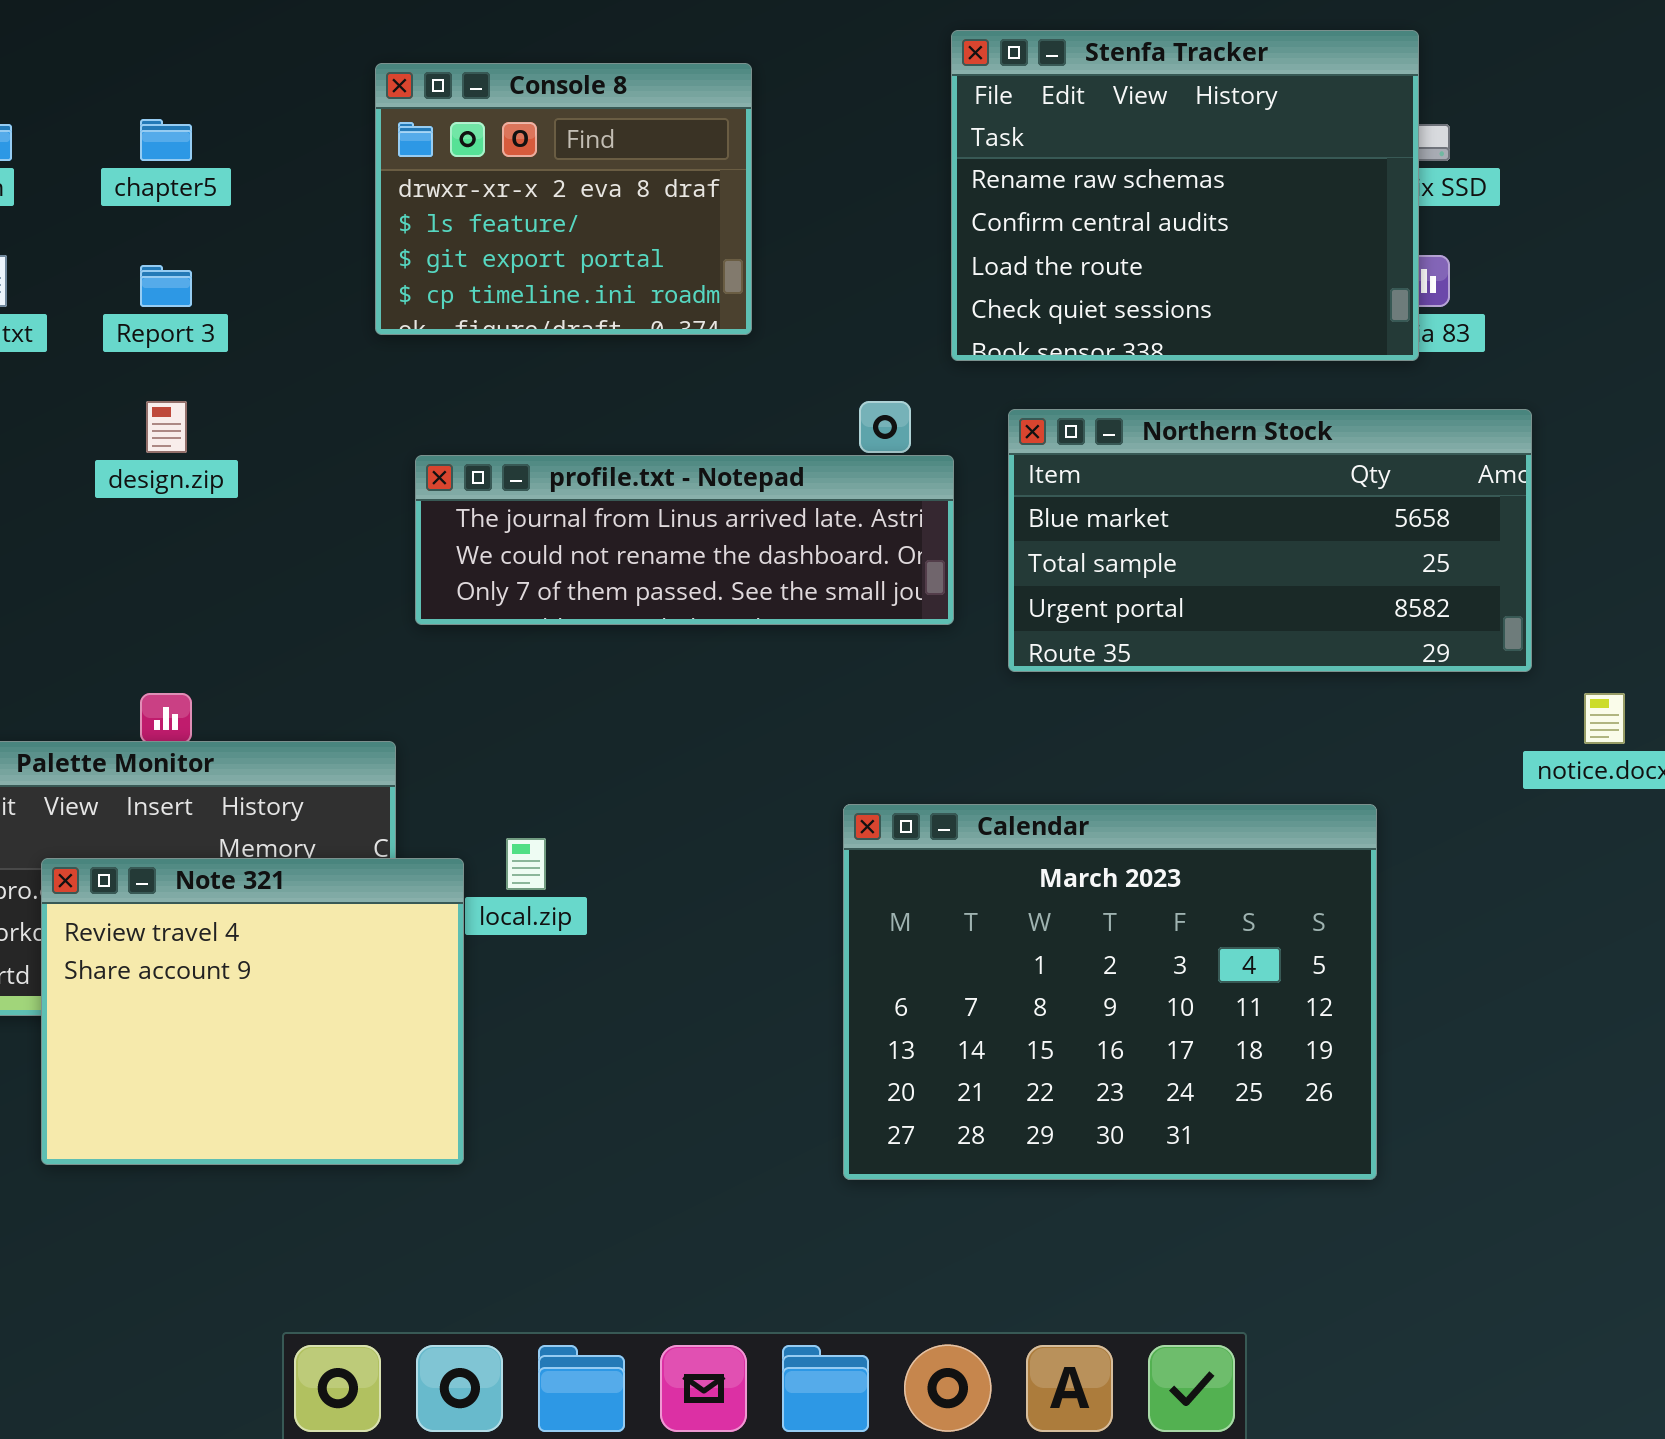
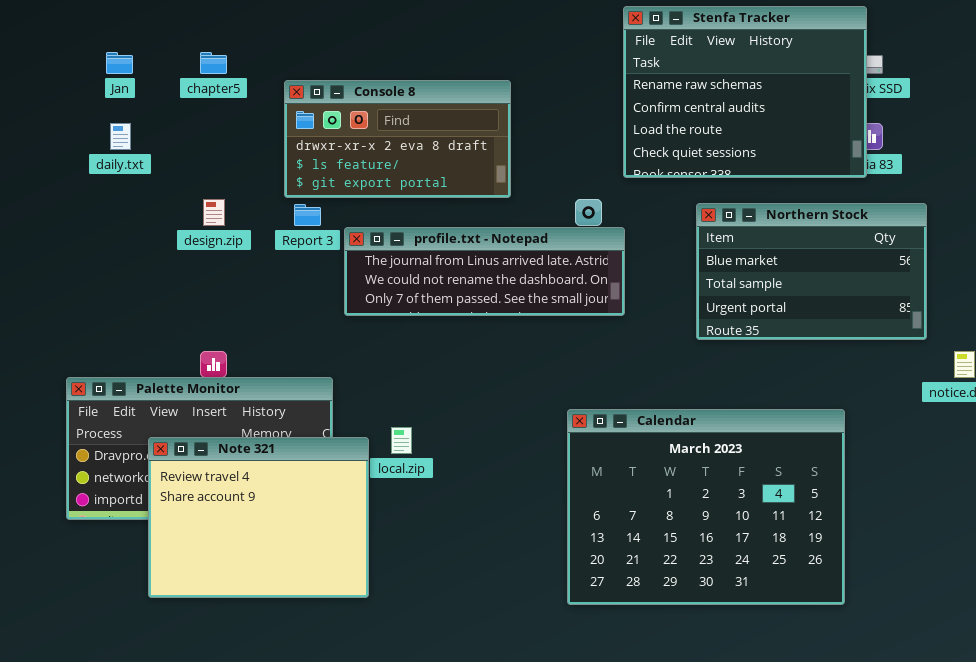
Console 8: [375,63,752,335] -> [284,80,511,198], moved, resized
Report 3: [140,265,192,307] -> [294,204,321,226], moved
Northern Stock: [1008,409,1532,672] -> [696,203,927,340], resized

